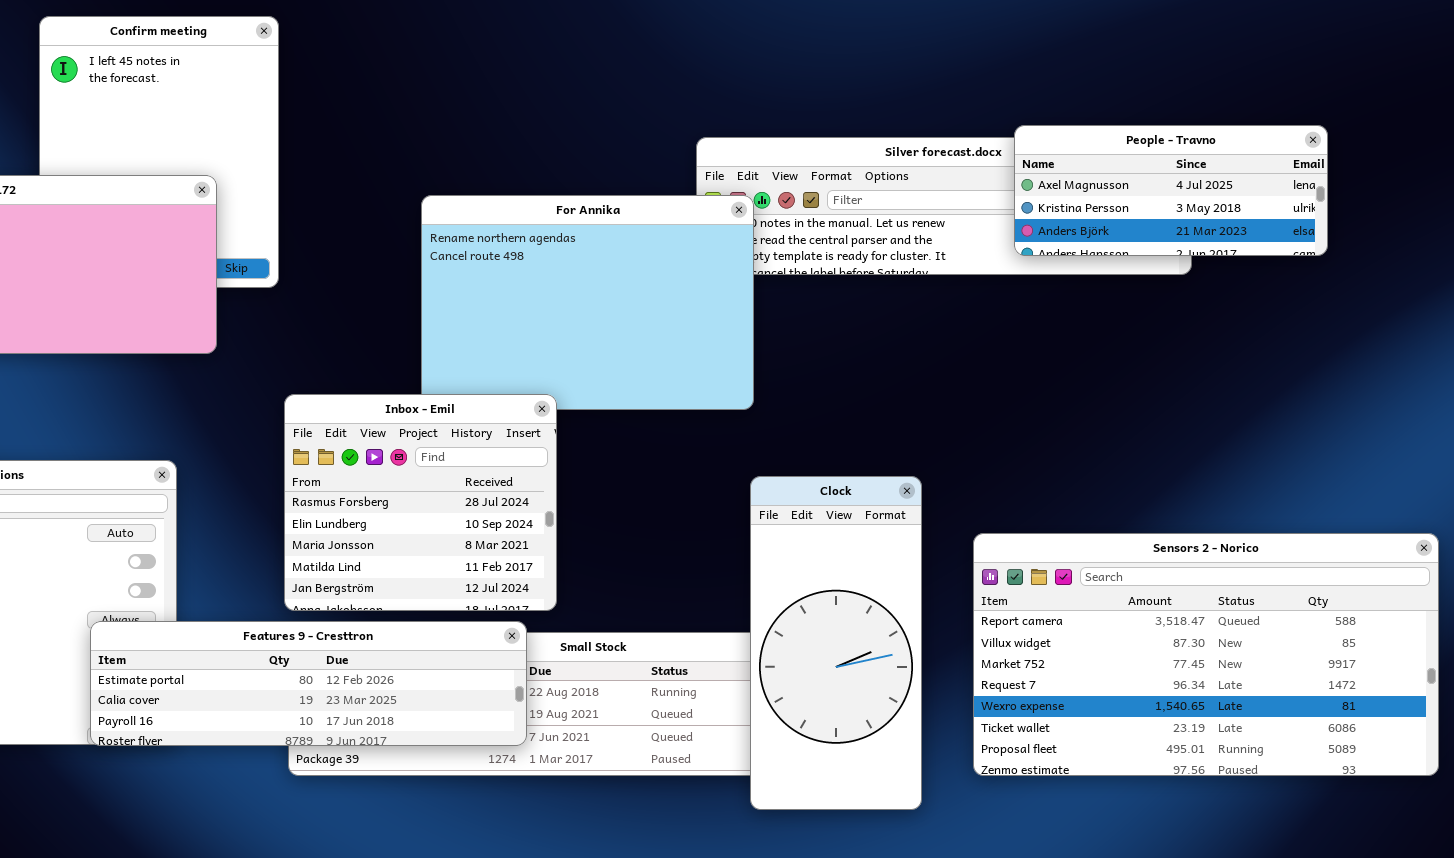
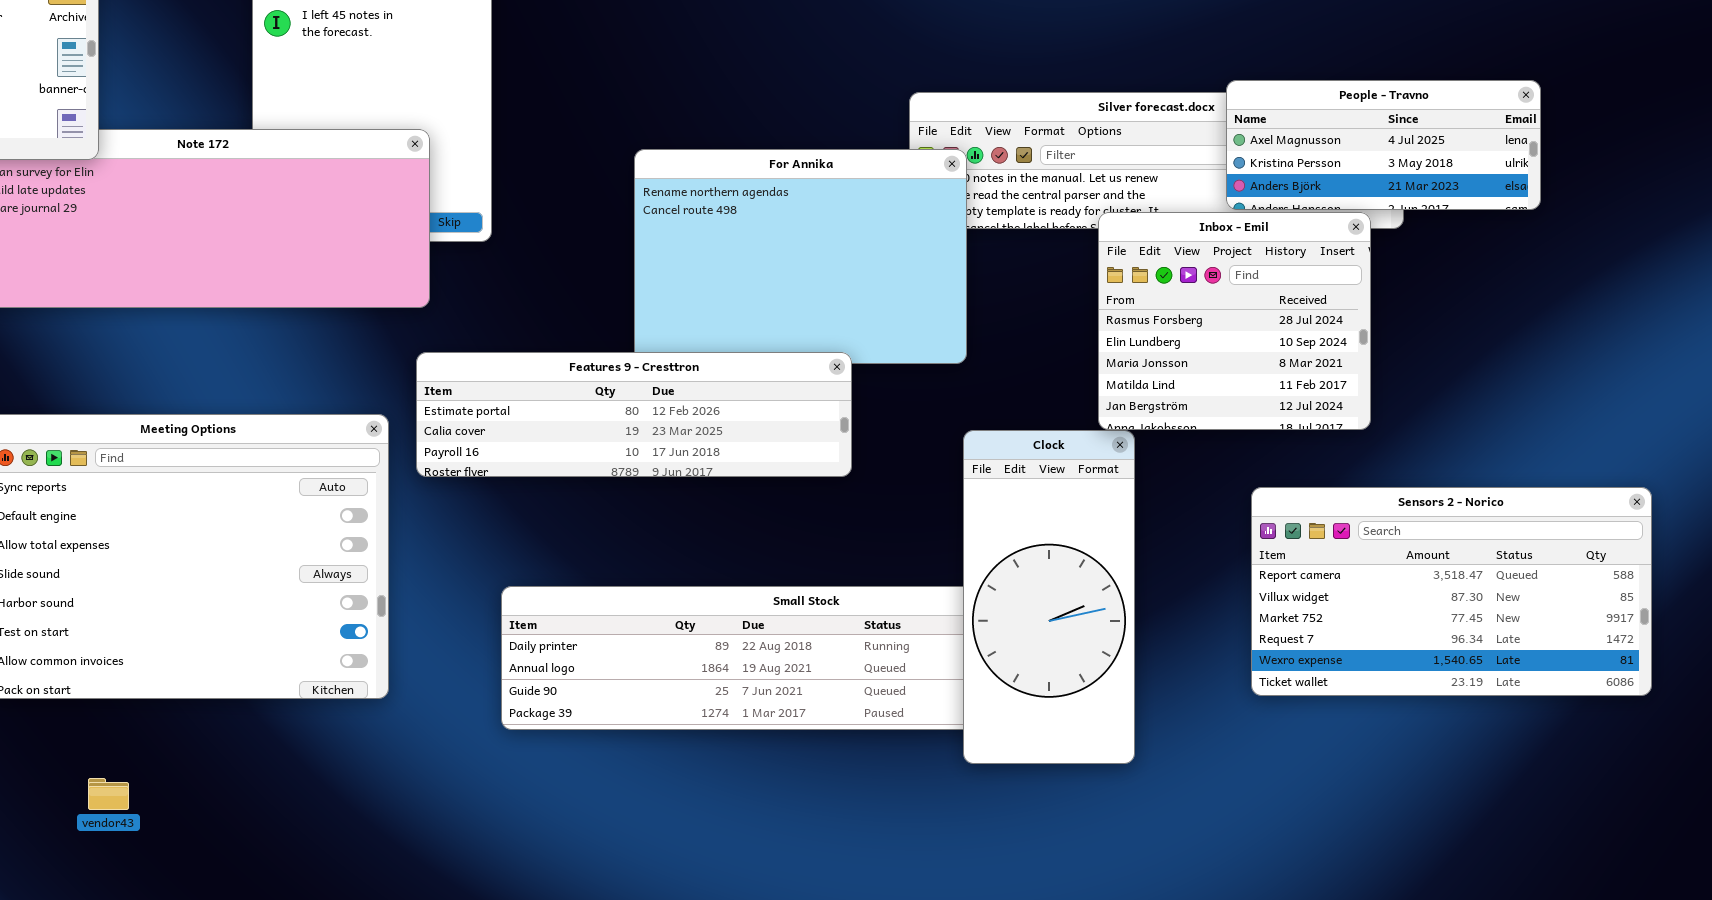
Inbox - Emil: [284,394,557,611] -> [1098,212,1371,430], moved
Sensors 2 - Norico: [973,533,1439,776] -> [1251,487,1652,696], resized
Features 9 - Cresttron: [90,621,527,746] -> [416,352,852,477], moved

